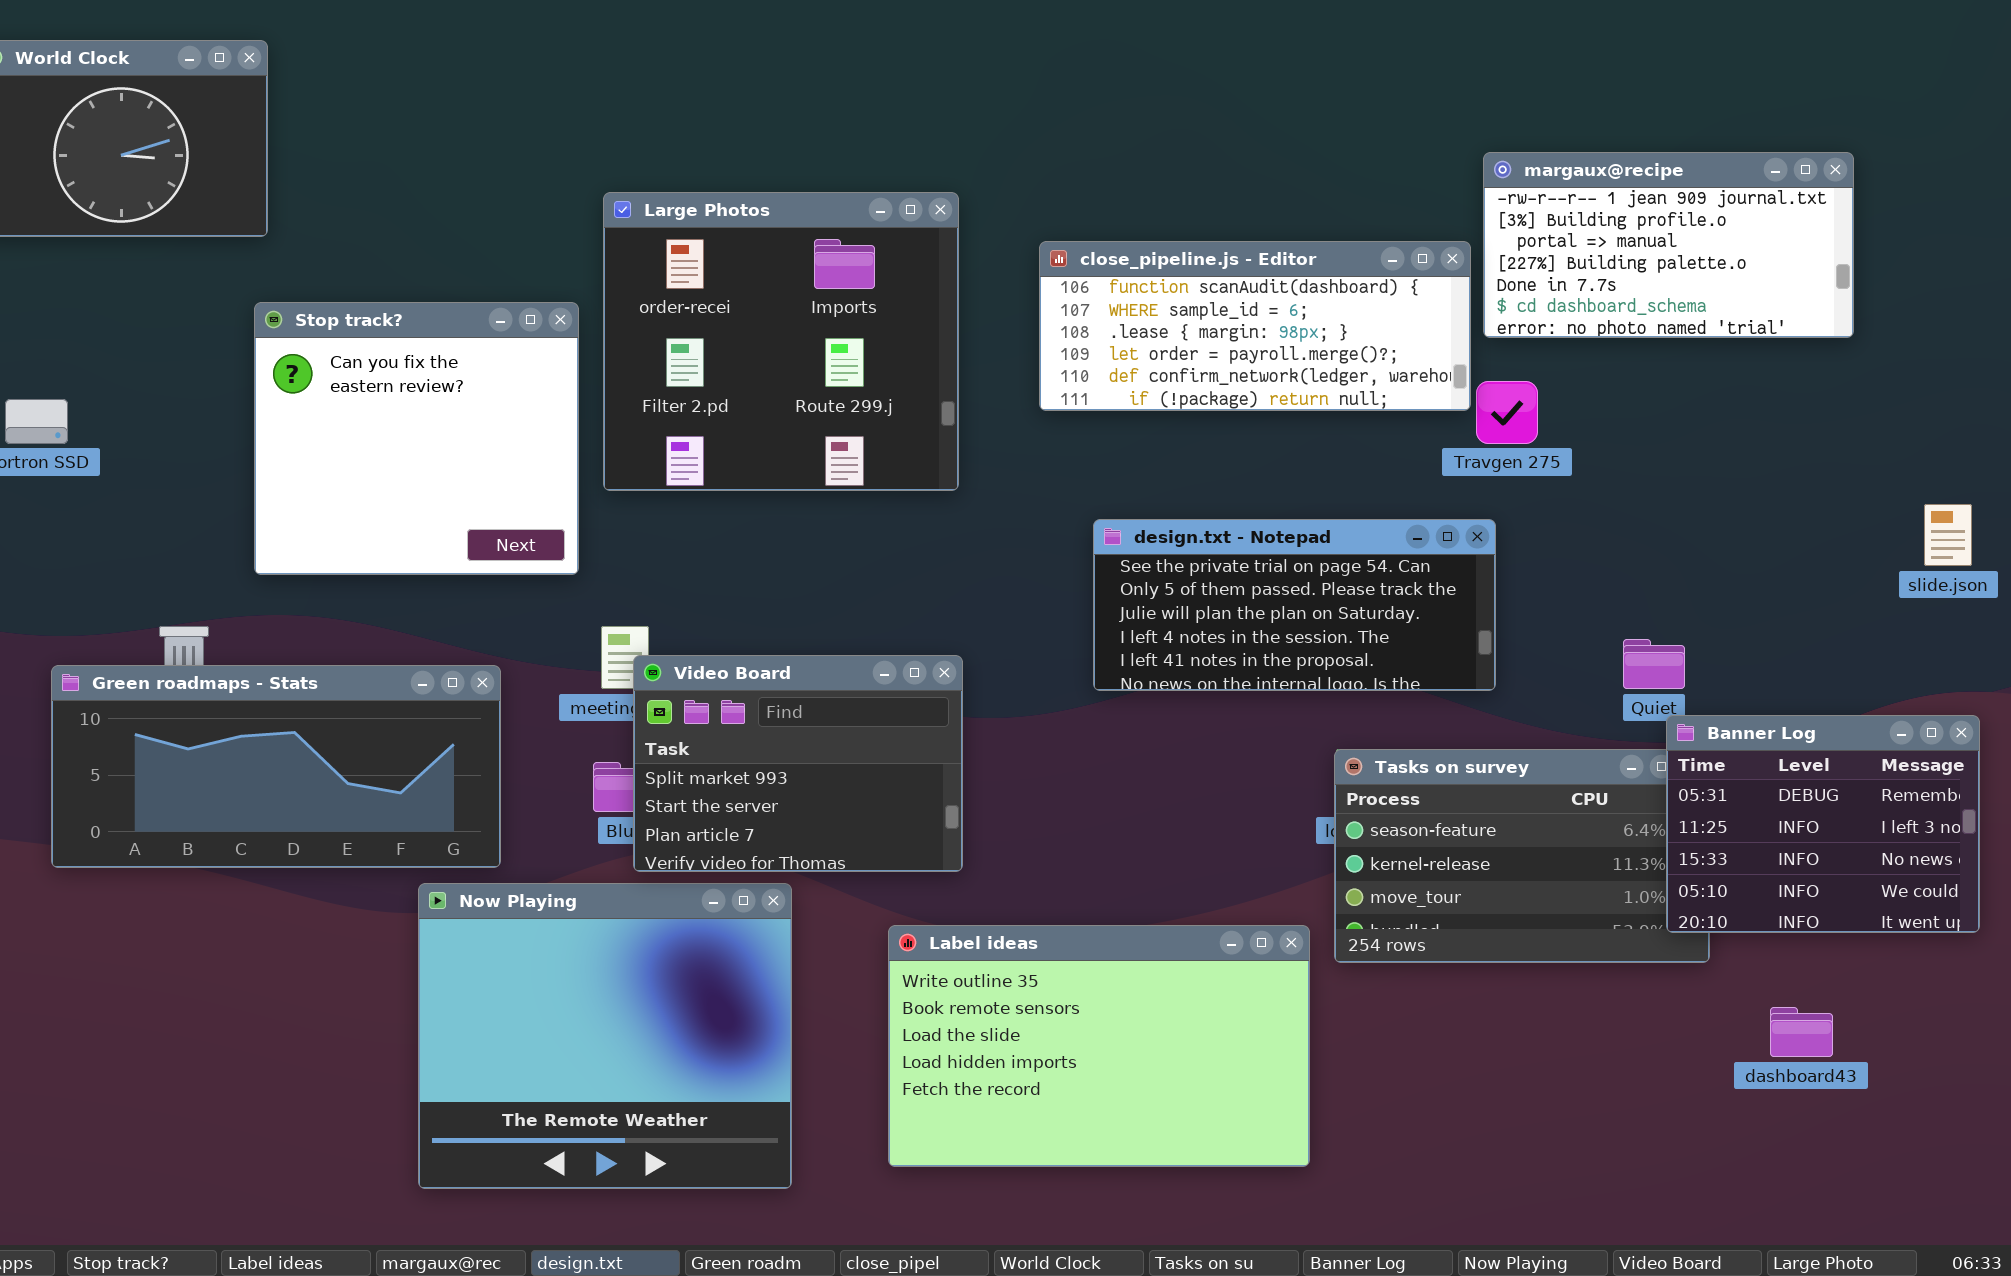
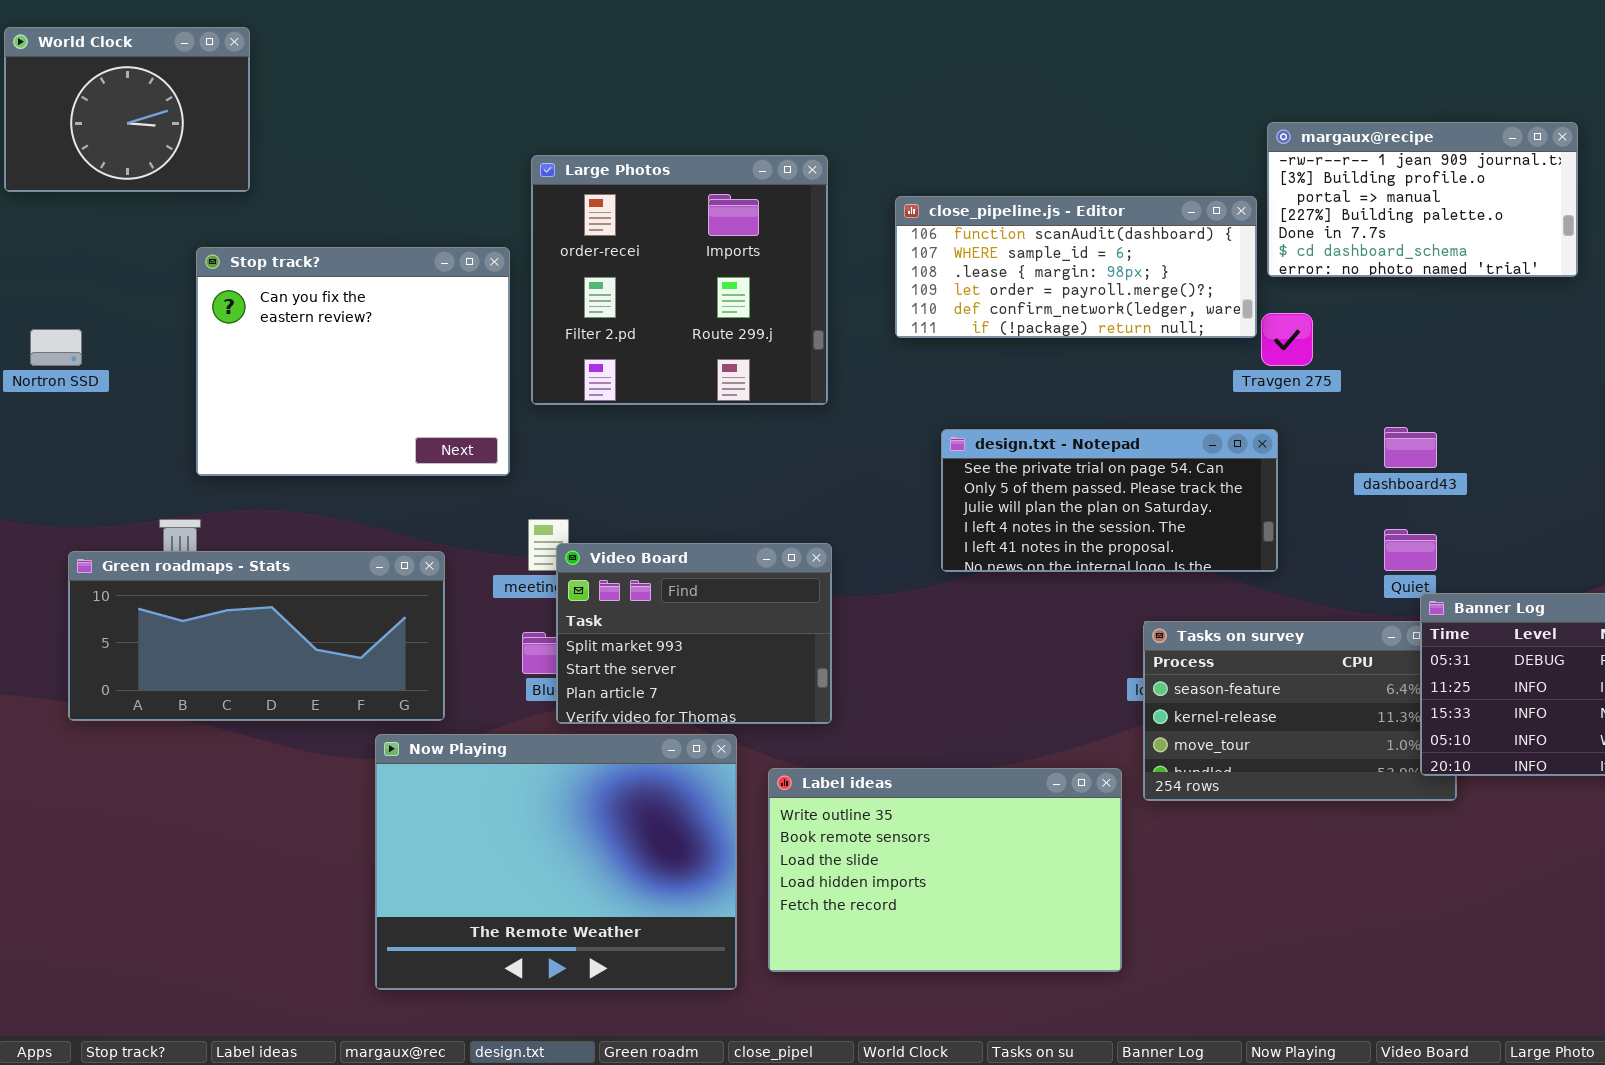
Stop track?: [254,302,579,575] -> [196,247,510,476], resized
Now Playing: [418,883,792,1189] -> [375,734,737,990], resized
dashboard43: [1770,1007,1833,1057] -> [1384,427,1437,468], moved

